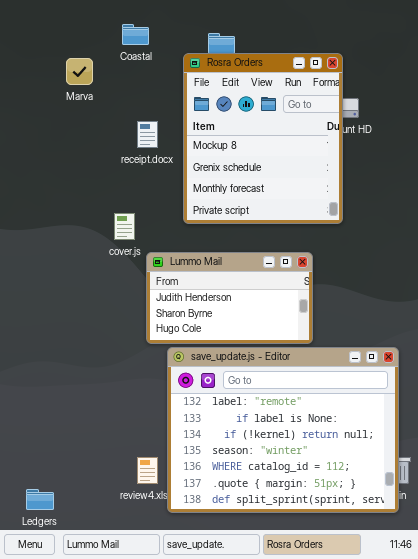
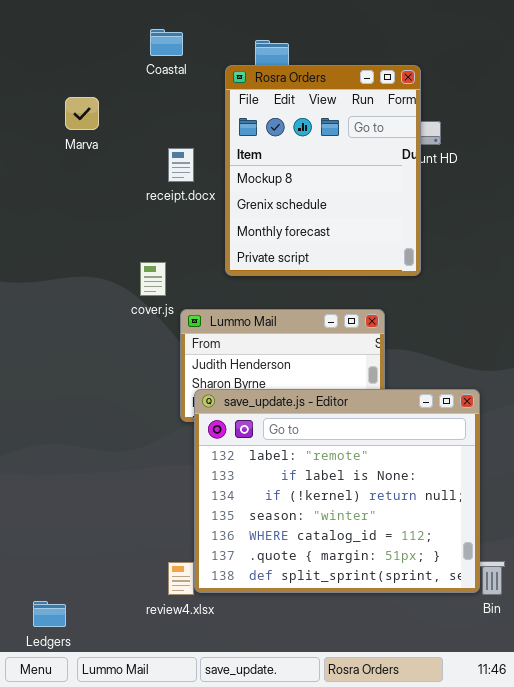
Marva: [66,58,93,85] -> [65,97,99,130], moved
save_update.js - Editor: [167,347,399,513] -> [194,389,480,593], moved

